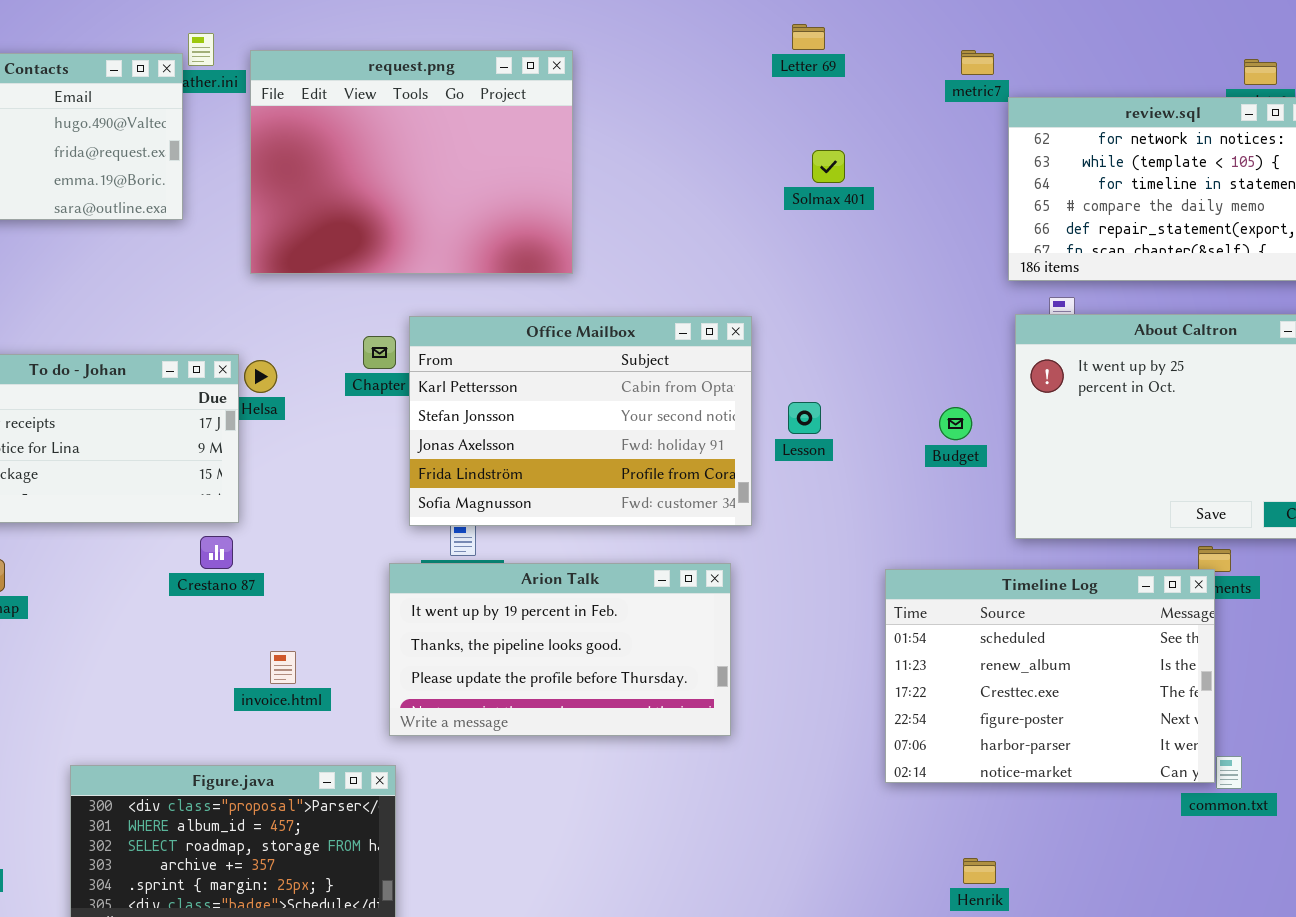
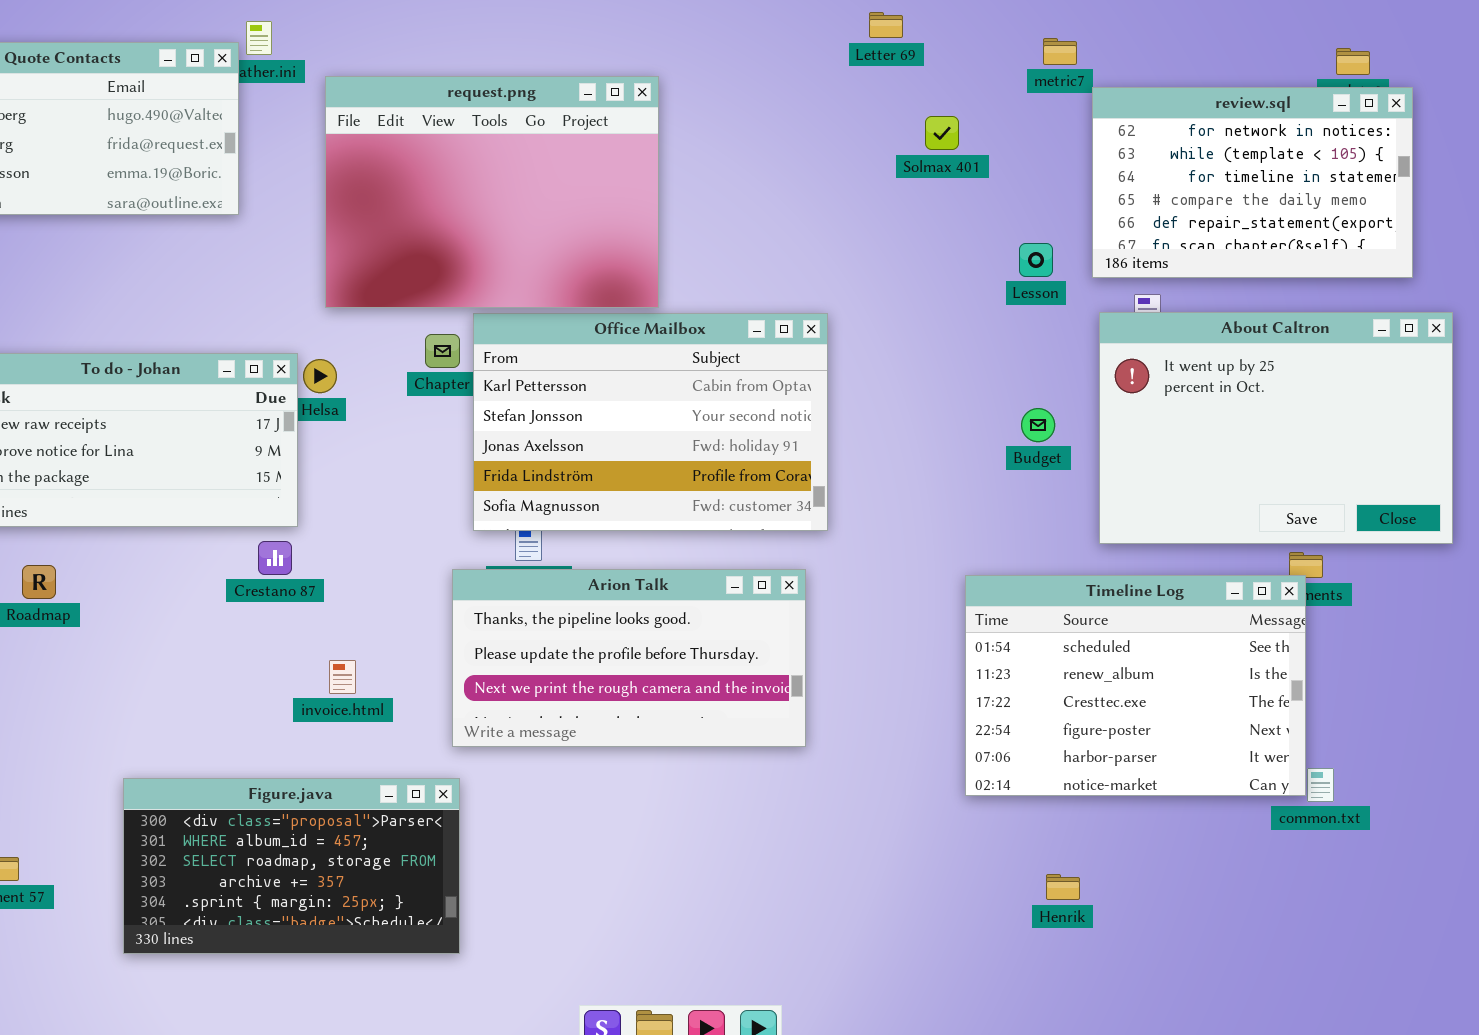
request.png: [250,50,573,274] -> [325,76,659,308], moved
Solmax 401: [812,150,845,183] -> [925,116,959,150], moved
Lesson: [788,402,821,434] -> [1019,243,1053,277], moved
Arion Talk: [389,563,731,736] -> [452,569,806,747], scrolled down 1 row

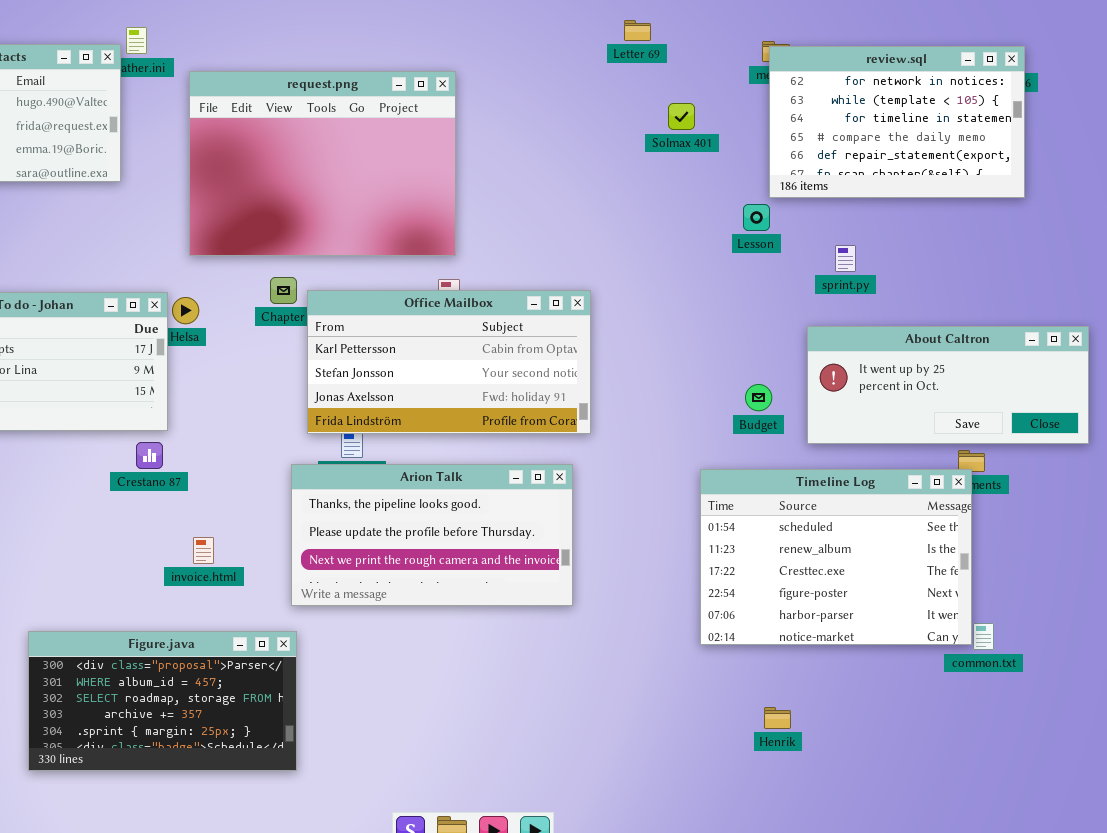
review.sql: [1092,87,1413,278] -> [769,46,1025,198], moved
About Caltron: [1099,312,1453,544] -> [807,326,1089,444], resized
Office Mailbox: [473,313,828,531] -> [307,290,591,434], resized
Budget: [1021,408,1055,442] -> [745,384,772,411], moved

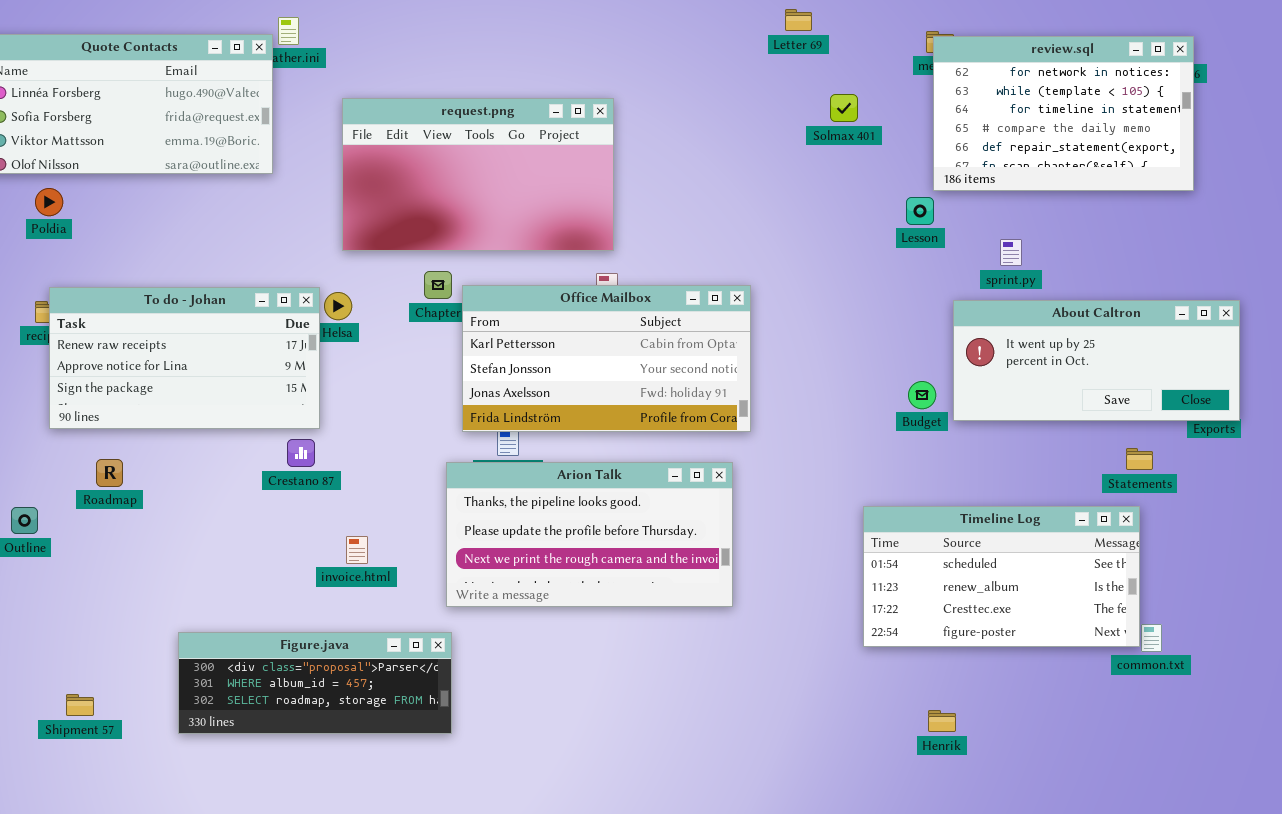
request.png: [189,71,456,256] -> [342,98,614,251], resized
About Caltron: [807,326,1089,444] -> [953,300,1240,421], moved
Timeline Log: [700,469,972,645] -> [863,506,1140,647], resized
Figure.java: [28,631,297,771] -> [178,632,452,734], resized

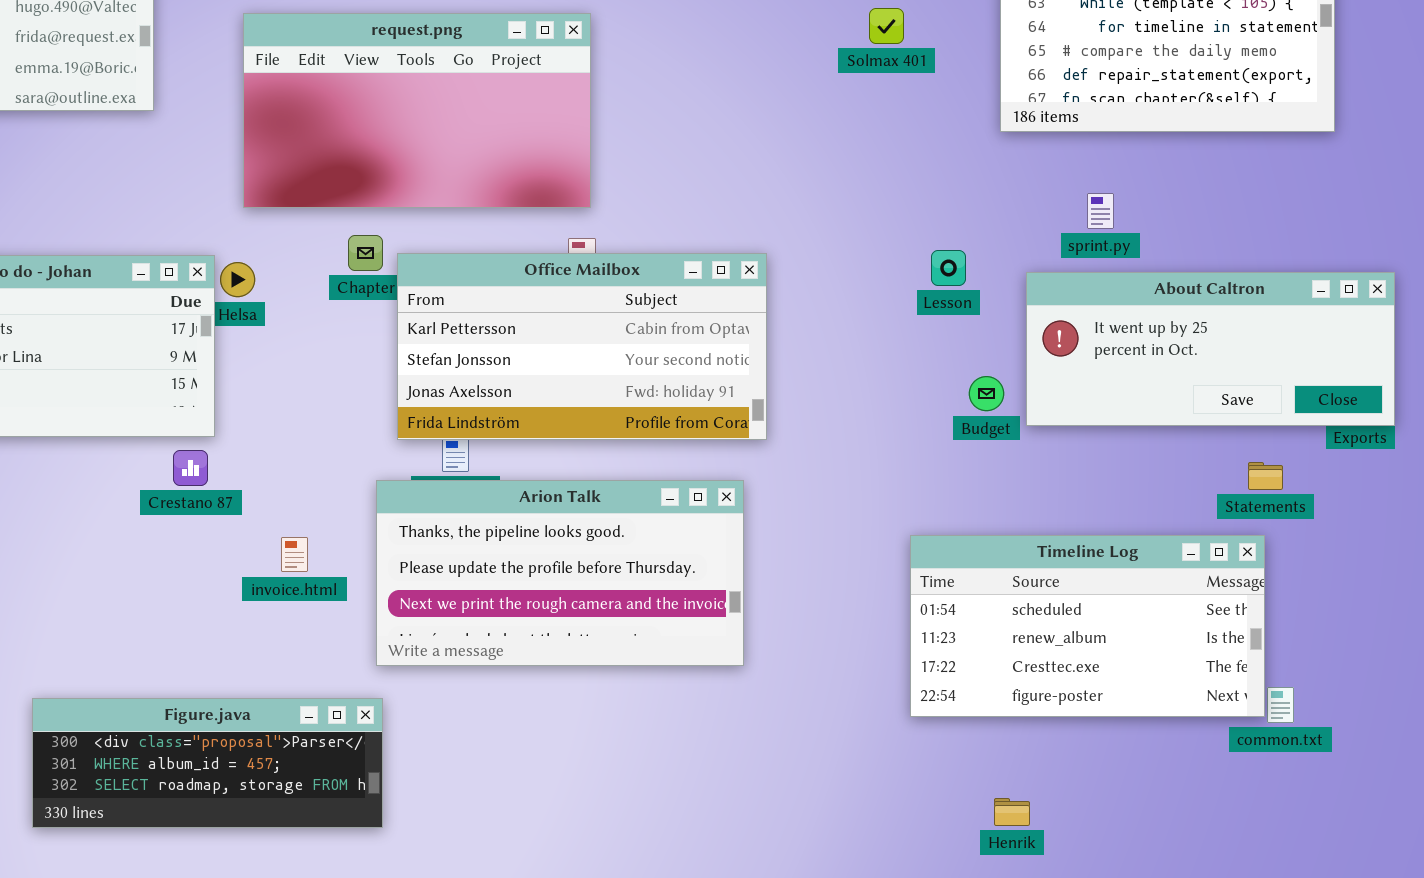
Lesson: [906,197,934,225] -> [931,250,966,286], moved
invoice.html: [346,536,368,564] -> [281,537,308,572], moved

